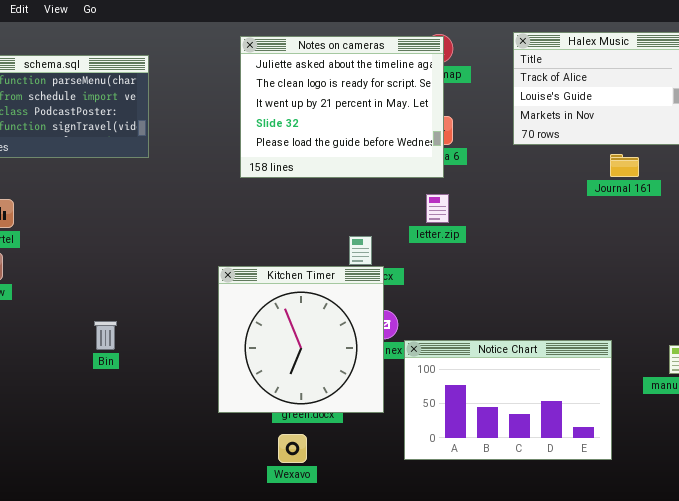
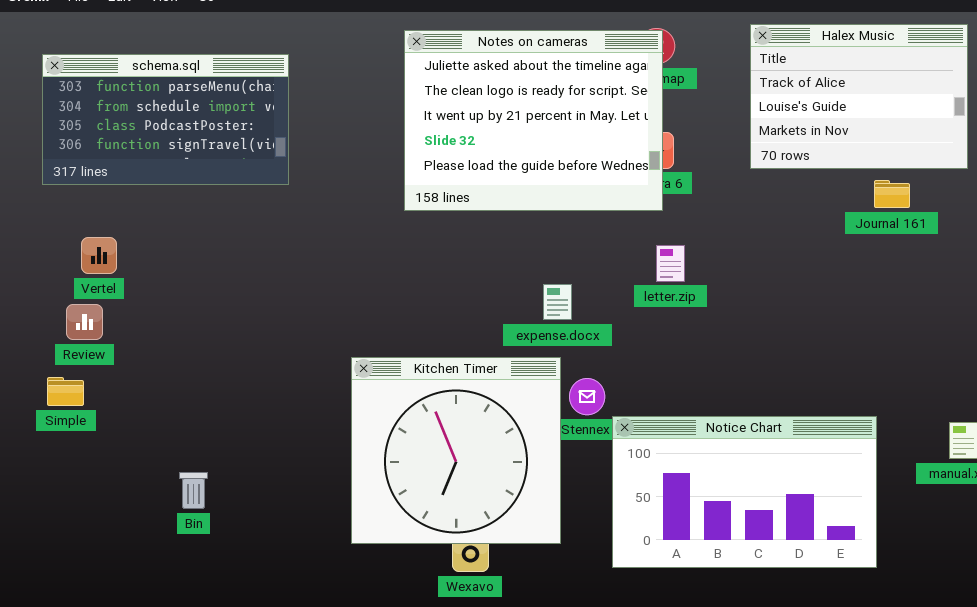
letter.zip: [426,194,449,223] -> [656,245,685,282], moved
Kitchen Timer: [218,266,384,413] -> [351,357,561,544], moved
Bin: [94,321,117,350] -> [179,472,208,509], moved

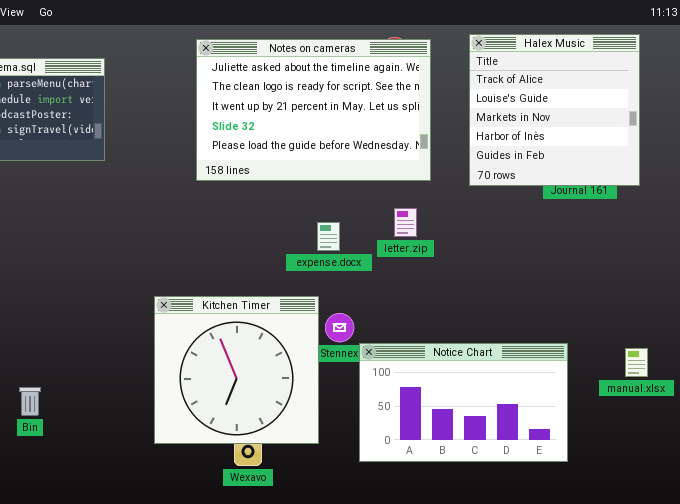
Halex Music: [750,24,968,169] -> [469,34,640,186], resized
Notes on cameras: [404,30,663,211] -> [196,39,431,181], resized
expense.docx: [543,284,572,320] -> [317,222,340,251], moved

